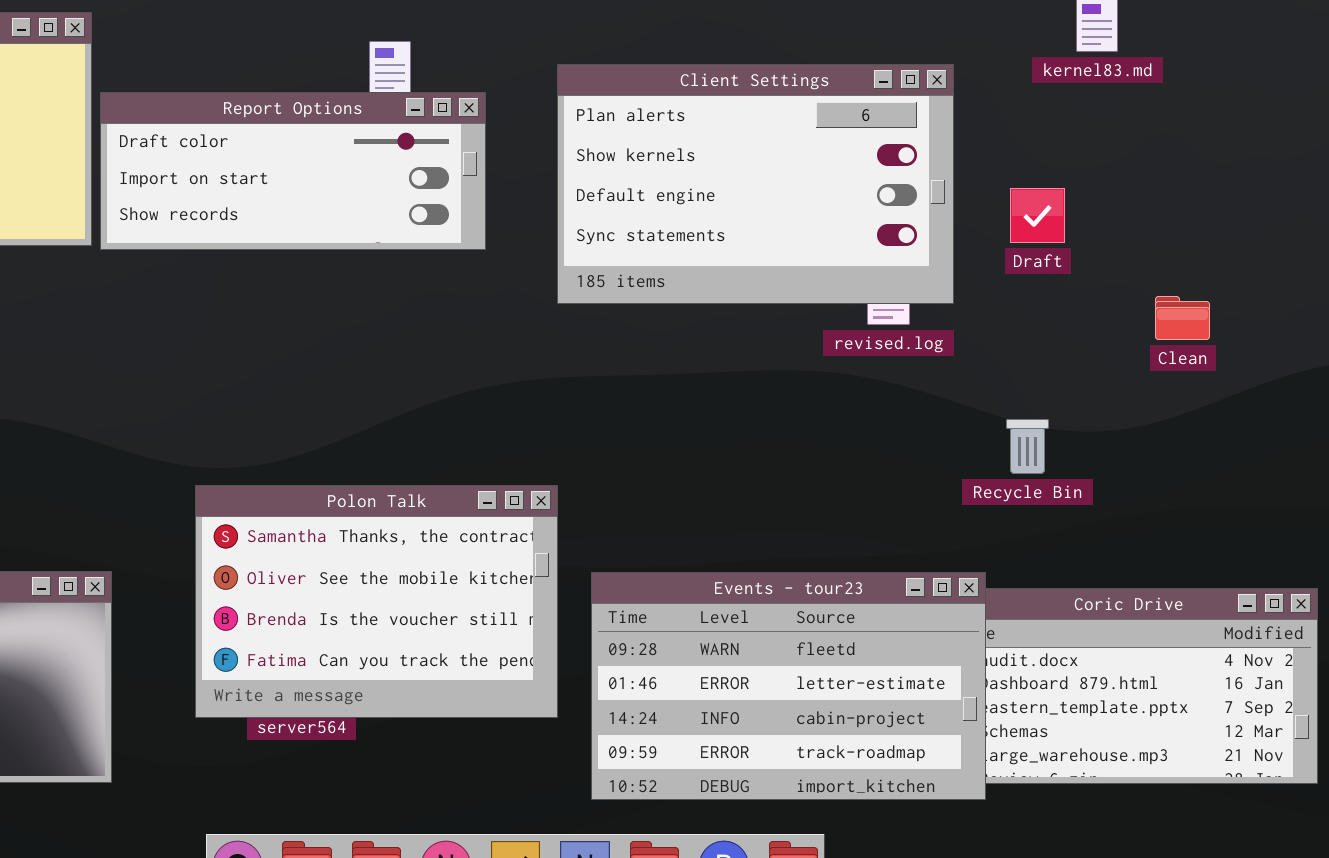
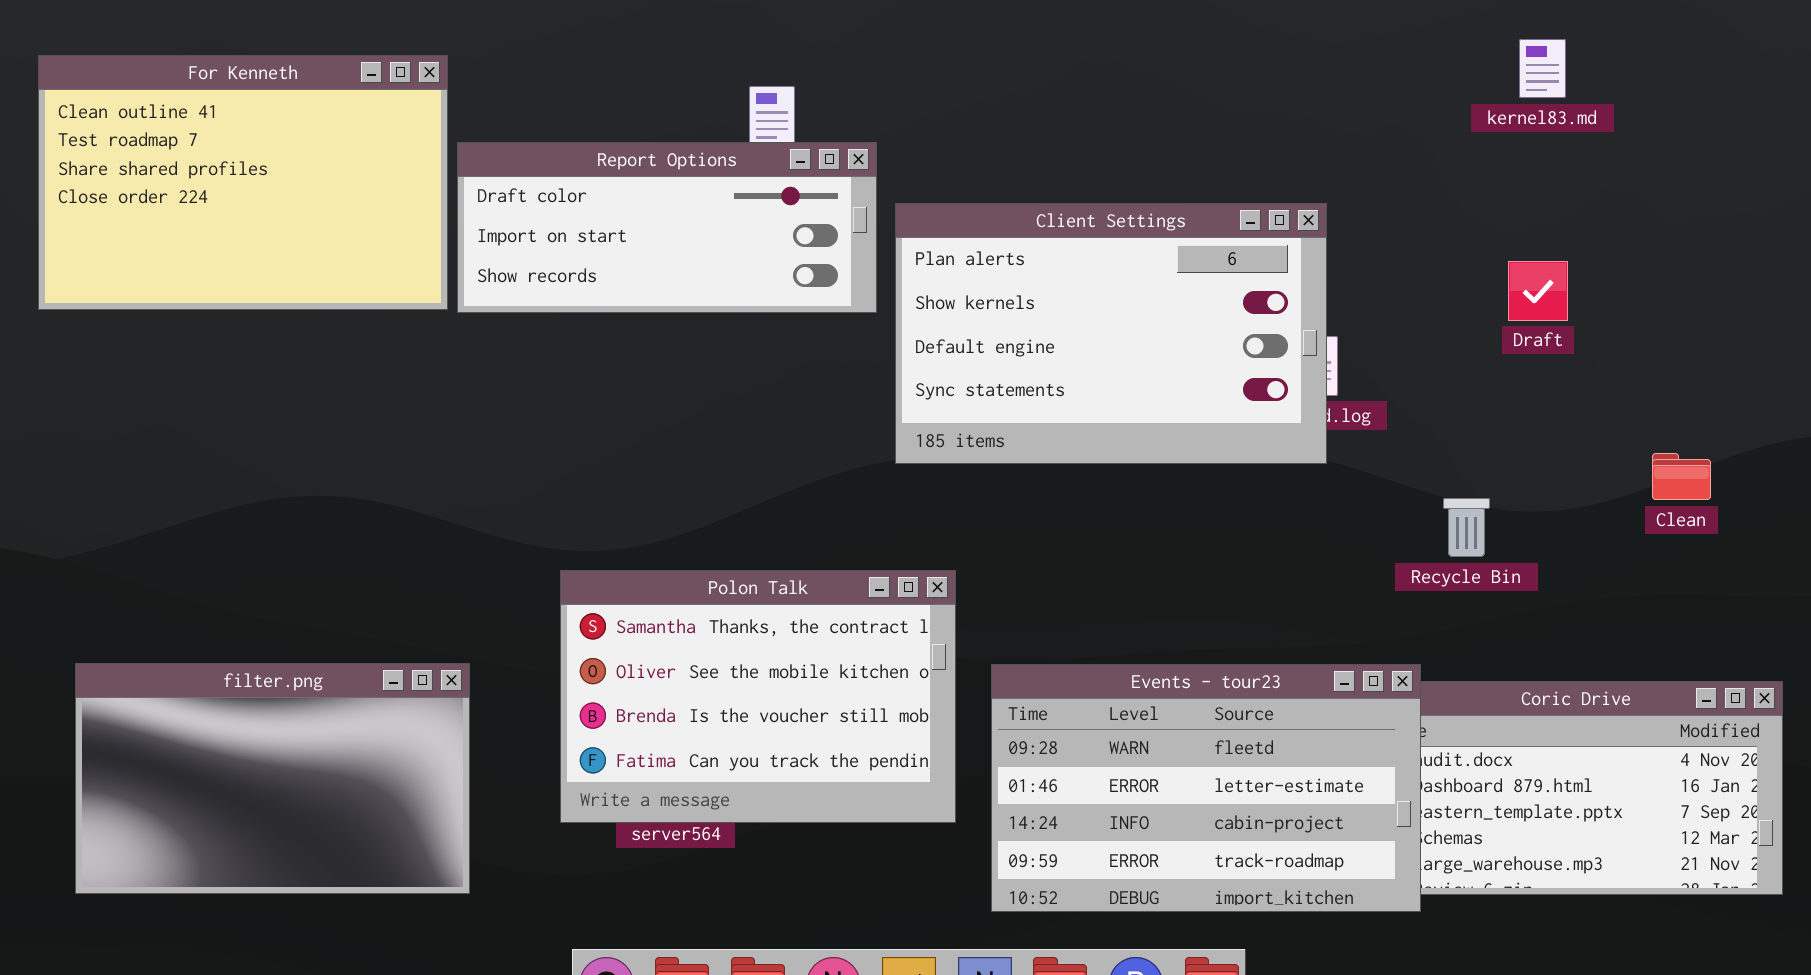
Client Settings: [557,64,954,304] -> [895,203,1327,464], moved
Draft: [1010,188,1065,243] -> [1508,261,1568,321], moved
Clean: [1155,296,1210,340] -> [1652,453,1711,500], moved

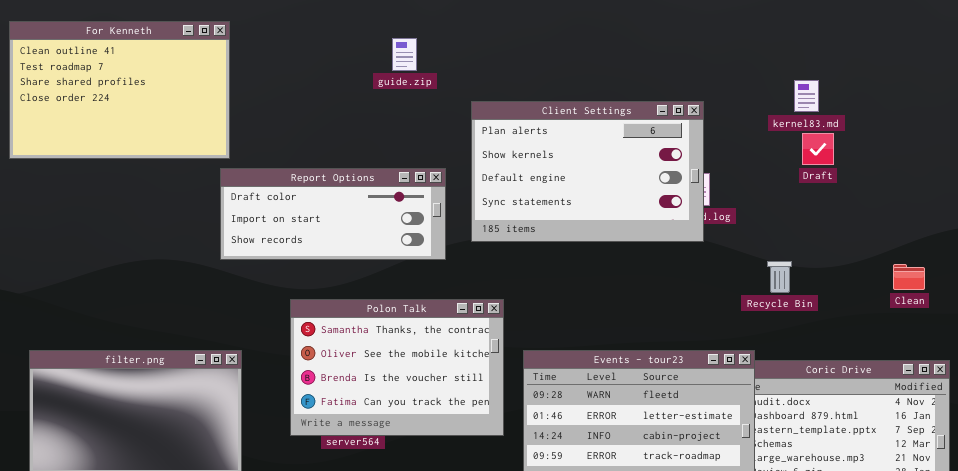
kernel83.md: [1519,39,1566,98] -> [794,80,819,112], moved
Report Options: [457,142,877,313] -> [220,168,446,260], moved
Clean: [1652,453,1711,500] -> [893,264,925,290], moved

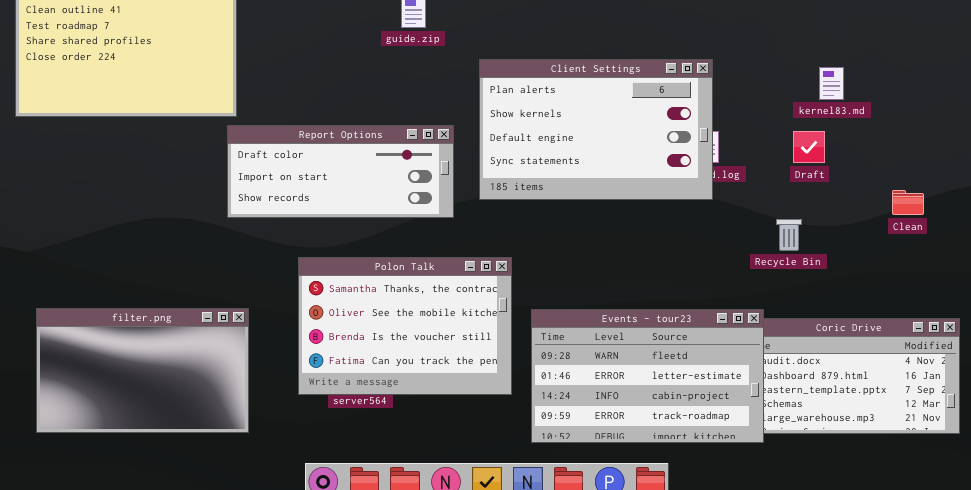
kernel83.md: [794,80,819,112] -> [819,67,844,100], moved
Draft: [802,133,834,165] -> [793,131,825,163], moved
Clean: [893,264,925,290] -> [892,190,924,215], moved

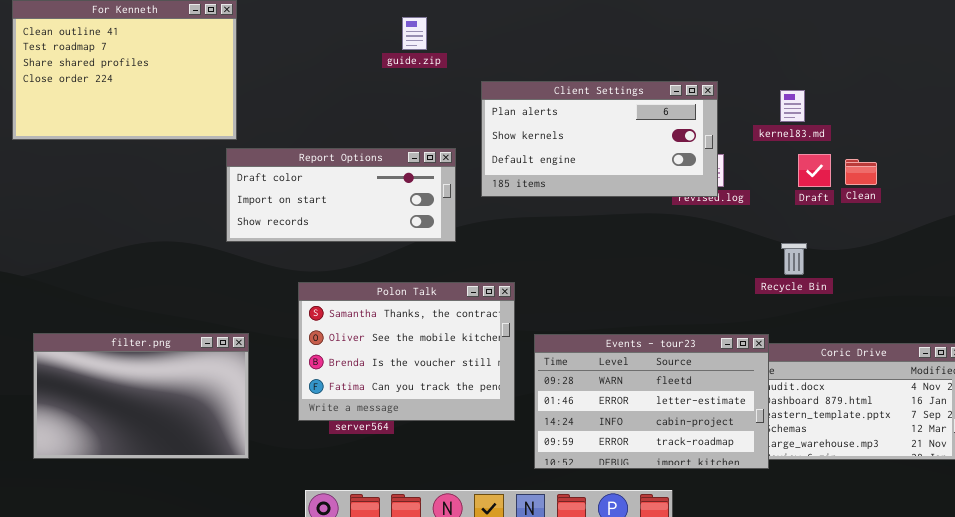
Client Settings: [479,59,713,200] -> [481,81,718,197], resized
kernel83.md: [819,67,844,100] -> [780,90,805,122], moved
Clean: [892,190,924,215] -> [845,159,877,185], moved

